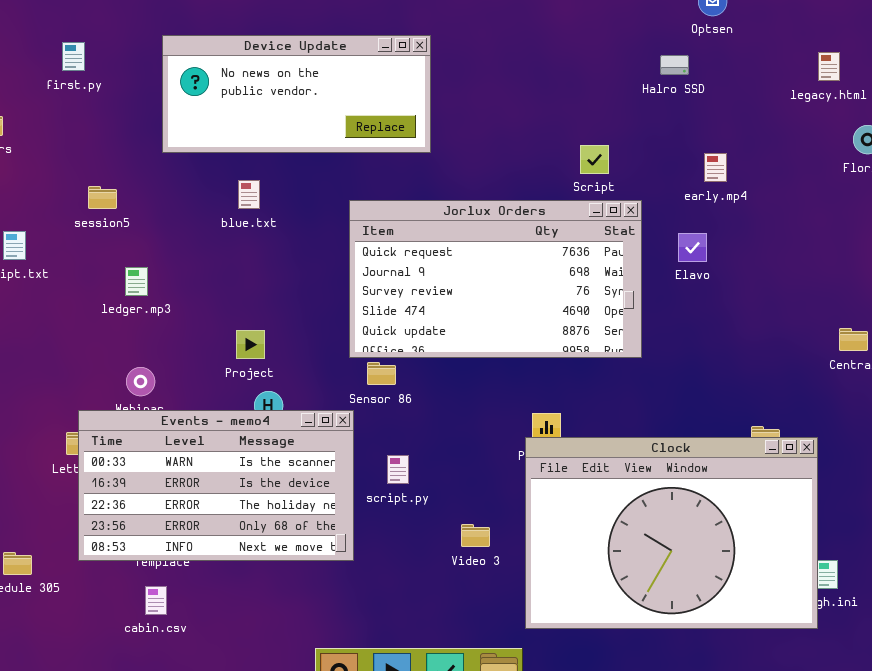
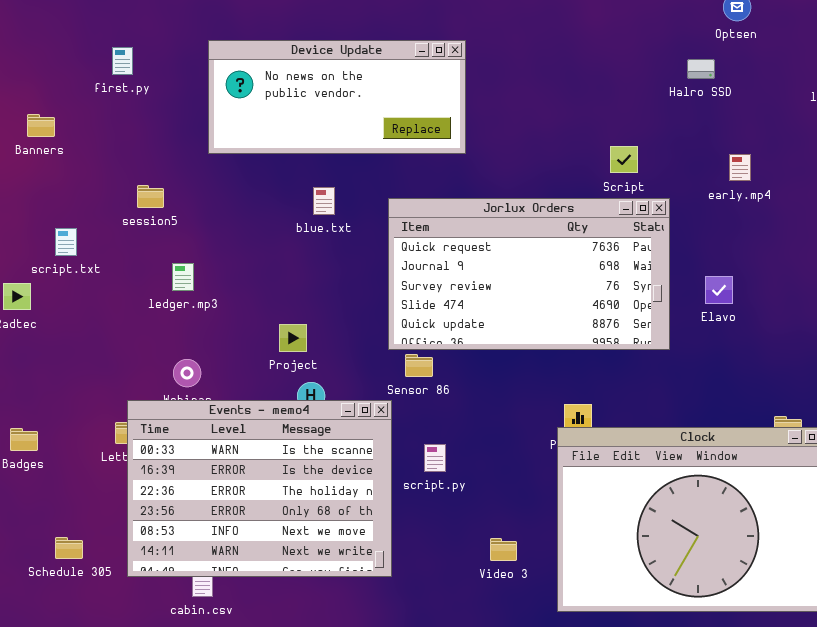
blue.txt: [238,180,260,209] -> [313,187,335,215], moved
Elavo: [678,233,707,262] -> [705,276,733,304], moved
Events - memo4: [78,410,354,561] -> [127,400,392,577], resized
Video 3: [461,524,490,547] -> [490,538,517,561], moved

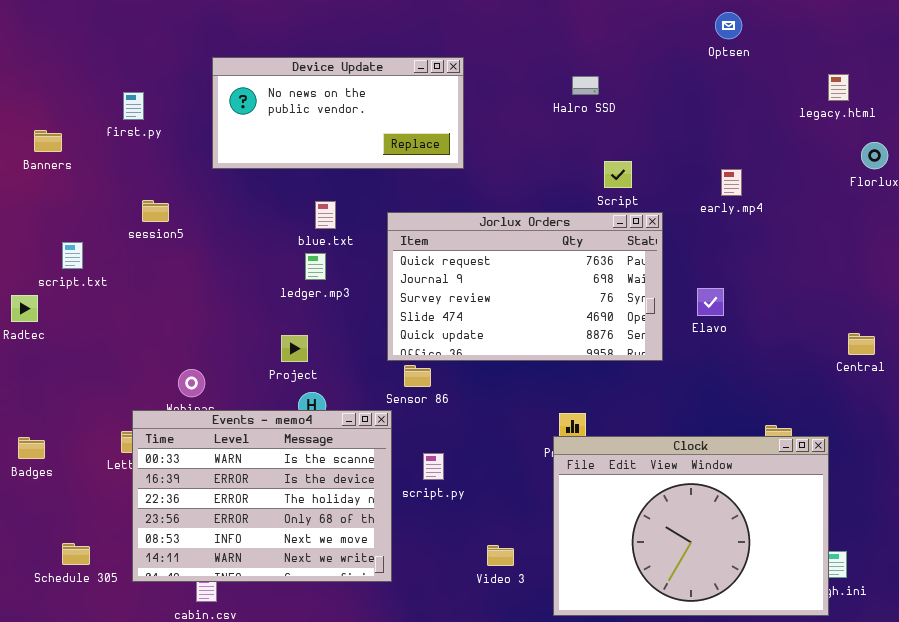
first.py: [112,47,133,75] -> [123,92,144,120], moved
Halro SSD: [687,59,715,79] -> [572,76,599,95], moved
ledger.mp3: [172,263,194,291] -> [305,253,326,280], moved

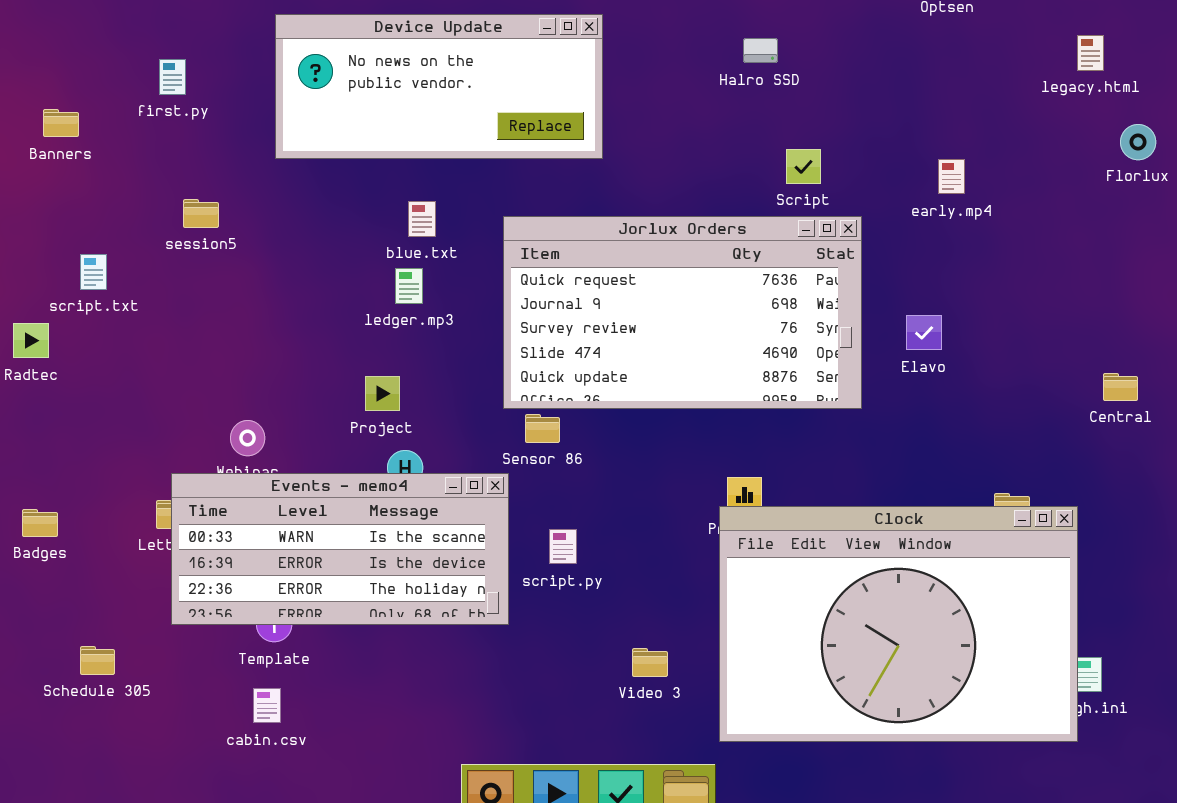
Events - memo4: [132,410,392,582] -> [171,473,509,625], resized

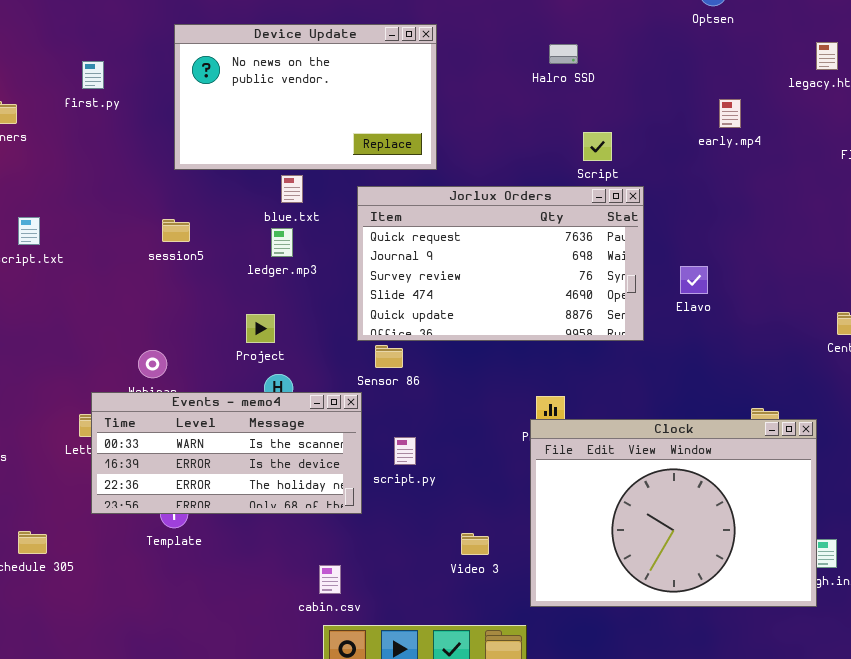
Device Update: [275,14,603,159] -> [174,24,437,170], resized
early.mp4: [938,159,965,194] -> [719,99,741,128], moved
session5: [183,199,219,228] -> [162,219,190,242], moved
cabin.csv: [253,688,281,723] -> [319,565,341,594], moved

